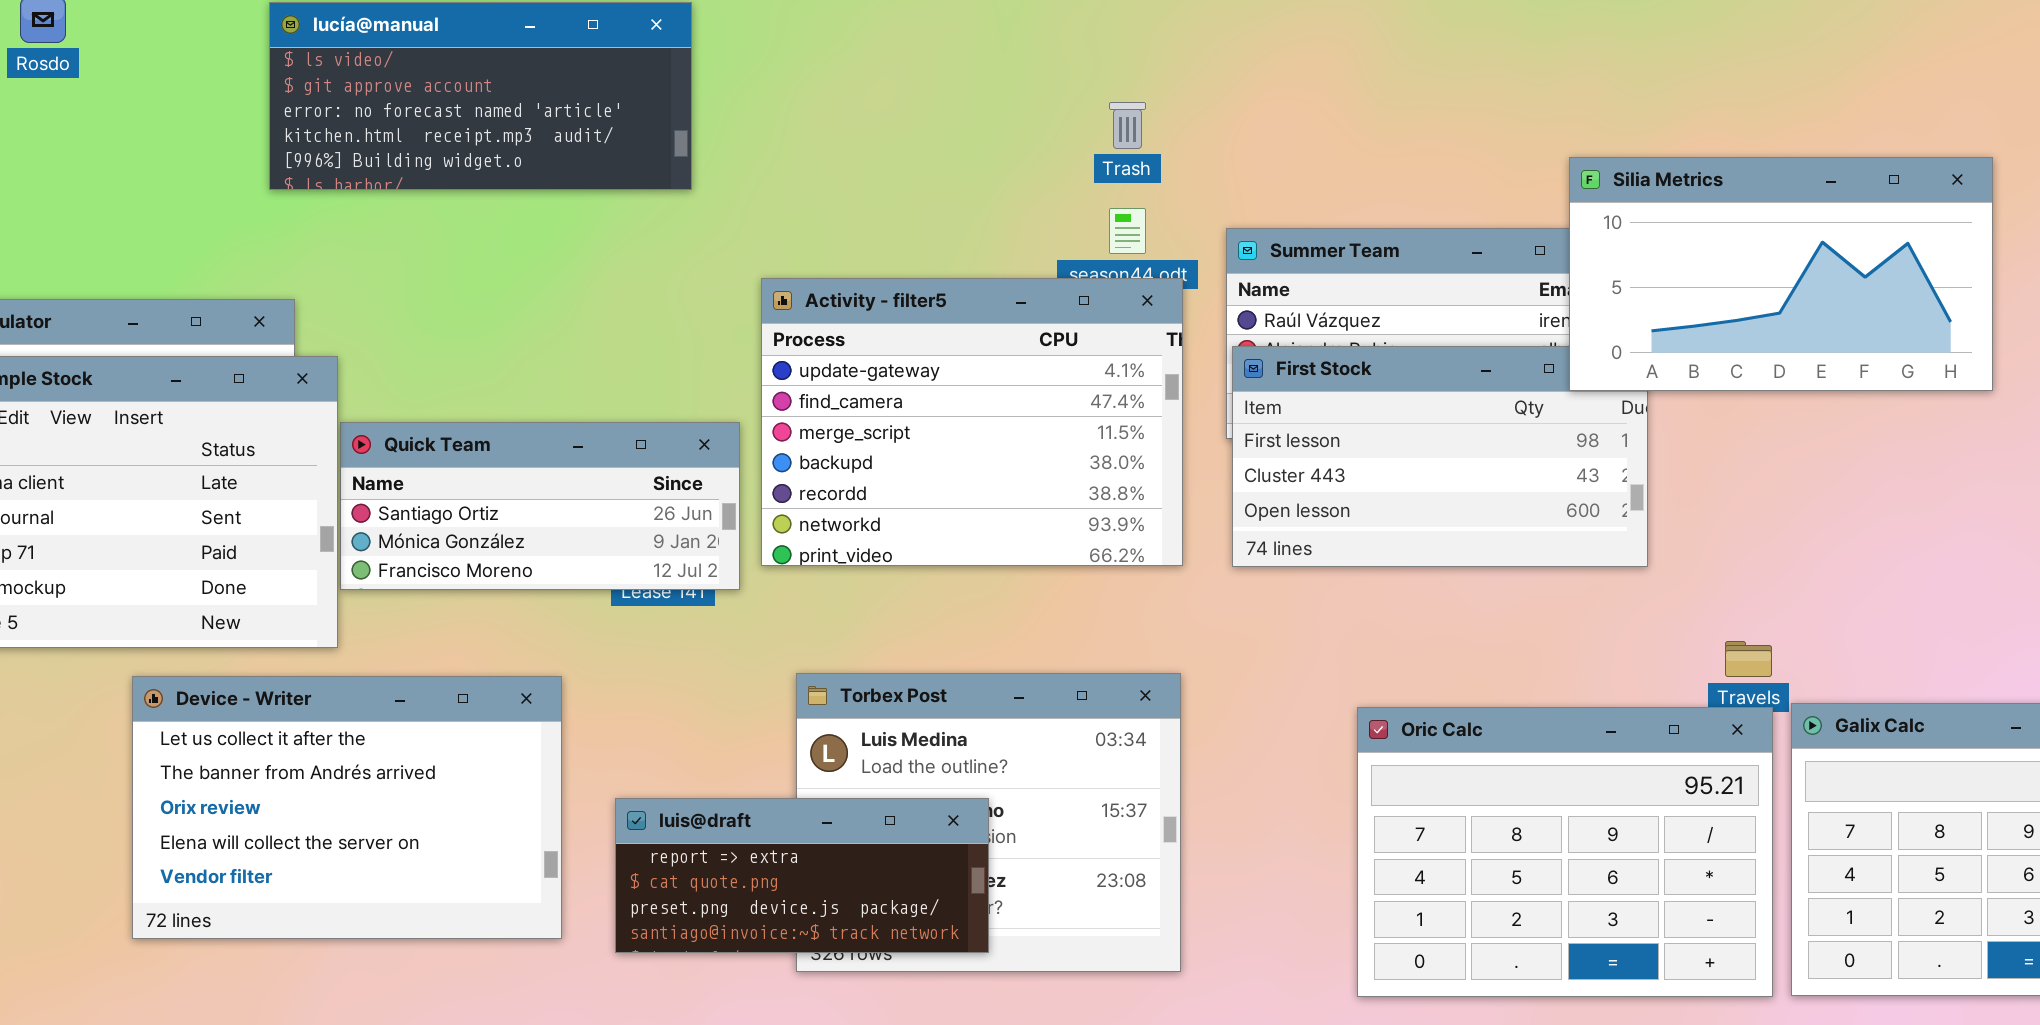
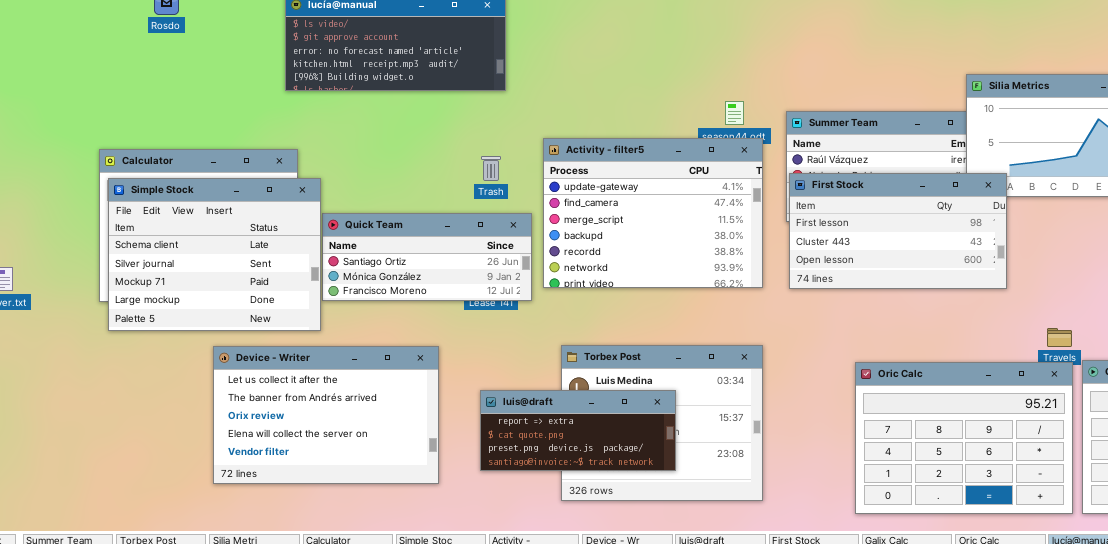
Trash: [1109,102,1146,149] -> [481,156,501,181], moved
First Stock: [1232,346,1648,567] -> [789,173,1007,289], raised
luis@draft: [615,798,989,953] -> [480,390,676,471], moved

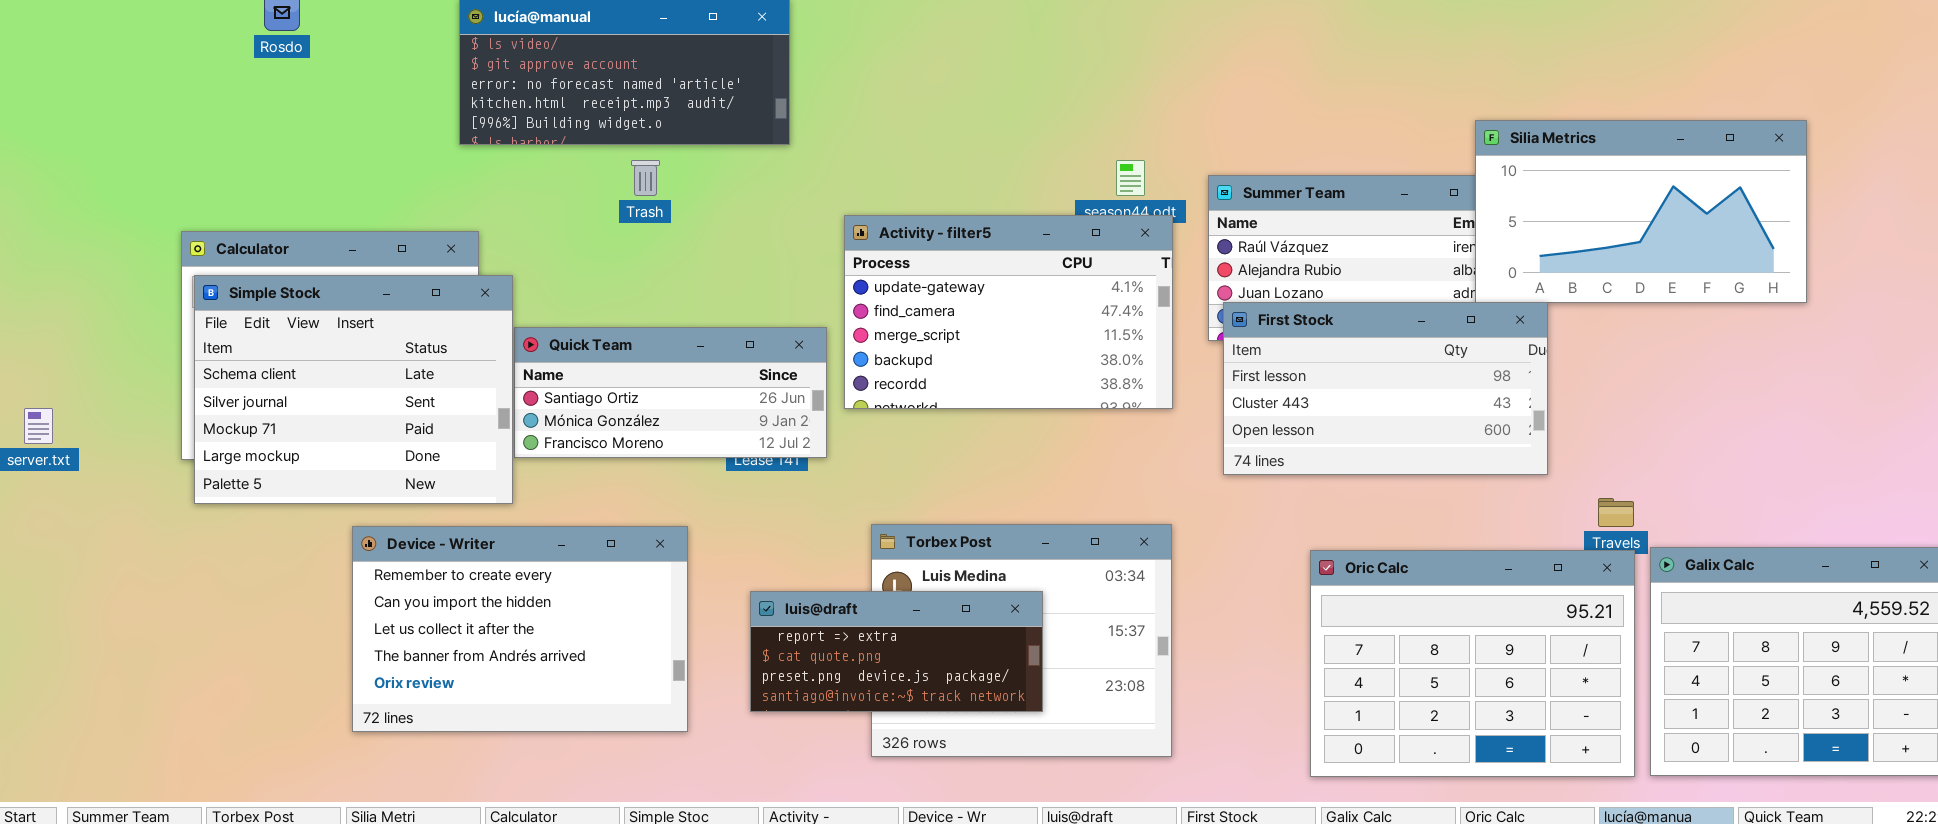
Activity - filter5: [543,138,763,288] -> [844,215,1173,409], resized
Trash: [481,156,501,181] -> [631,160,660,196], moved
First Stock: [789,173,1007,289] -> [1223,302,1548,475], moved
Device - Writer: [213,346,439,484] -> [352,526,688,732], scrolled up 2 rows

